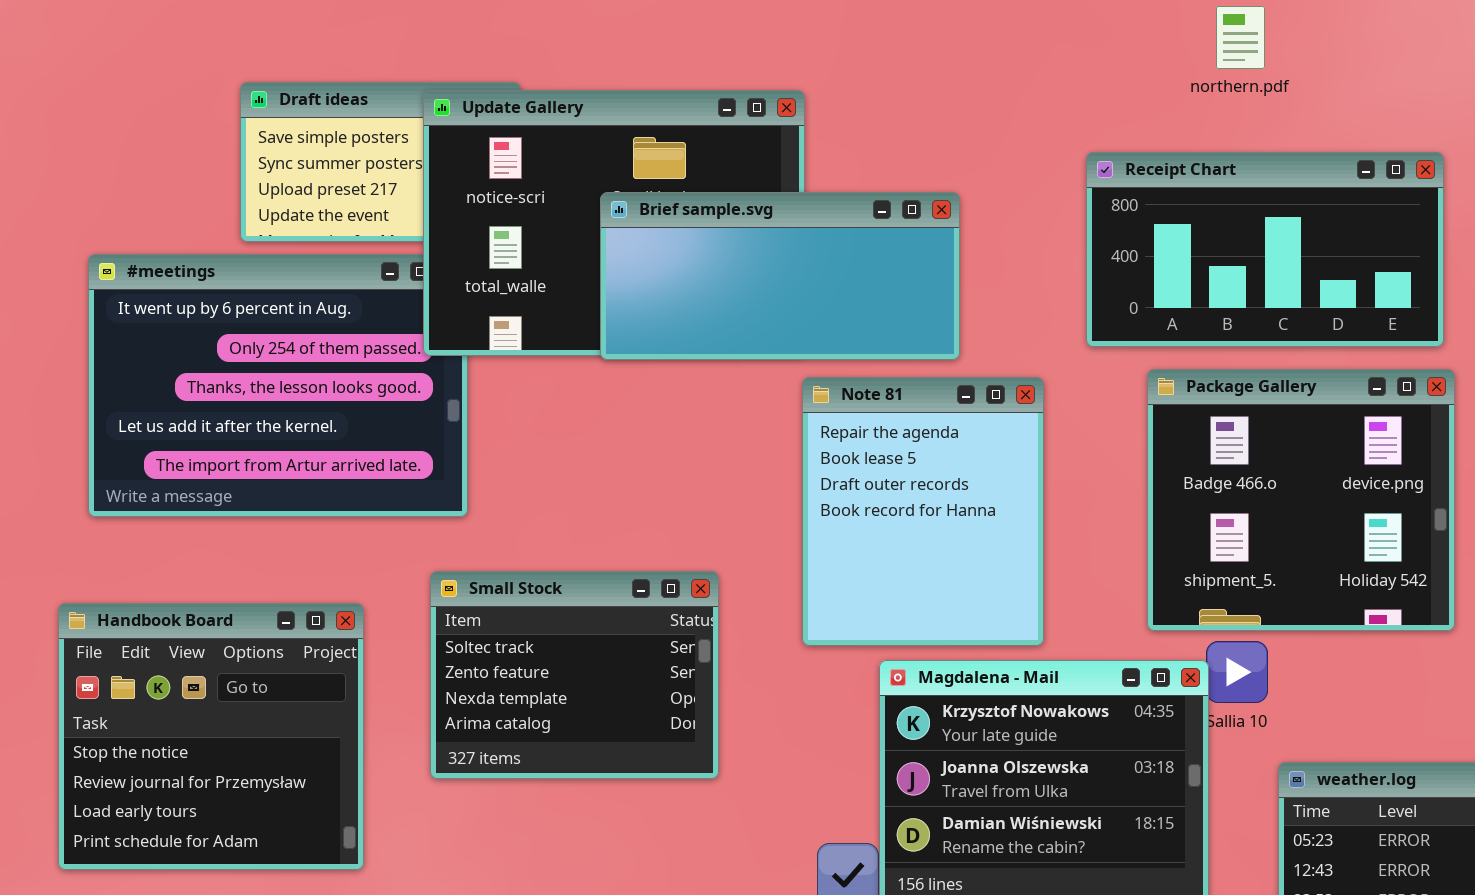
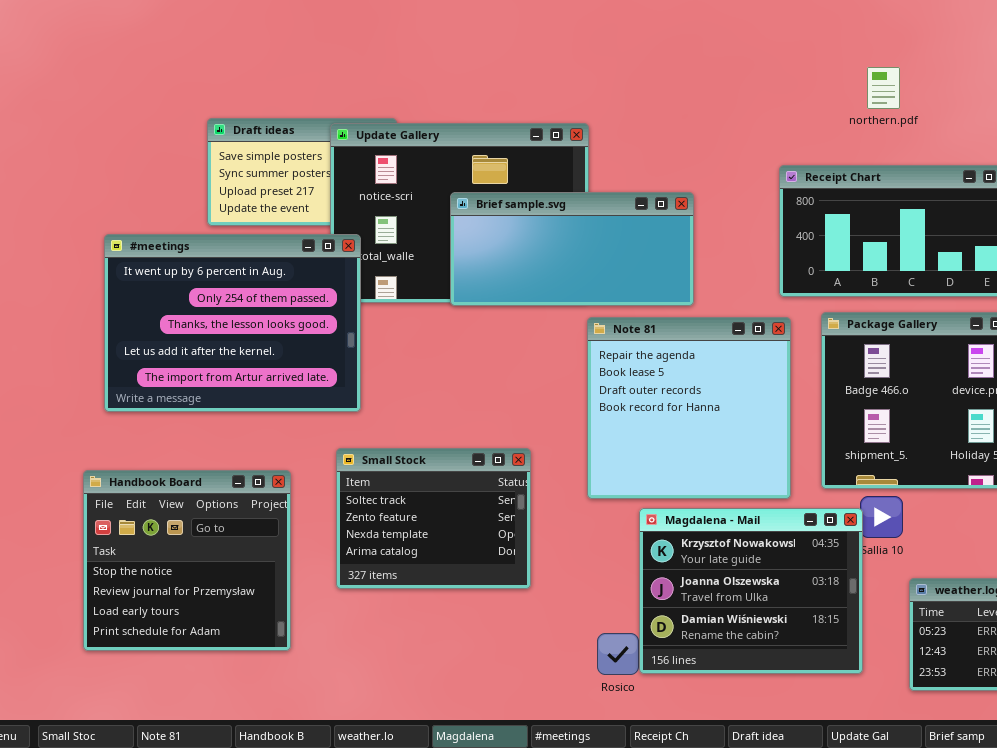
#meetings: [88,254,468,517] -> [104,234,361,412], raised
Note 81: [802,377,1044,646] -> [587,317,791,499], resized

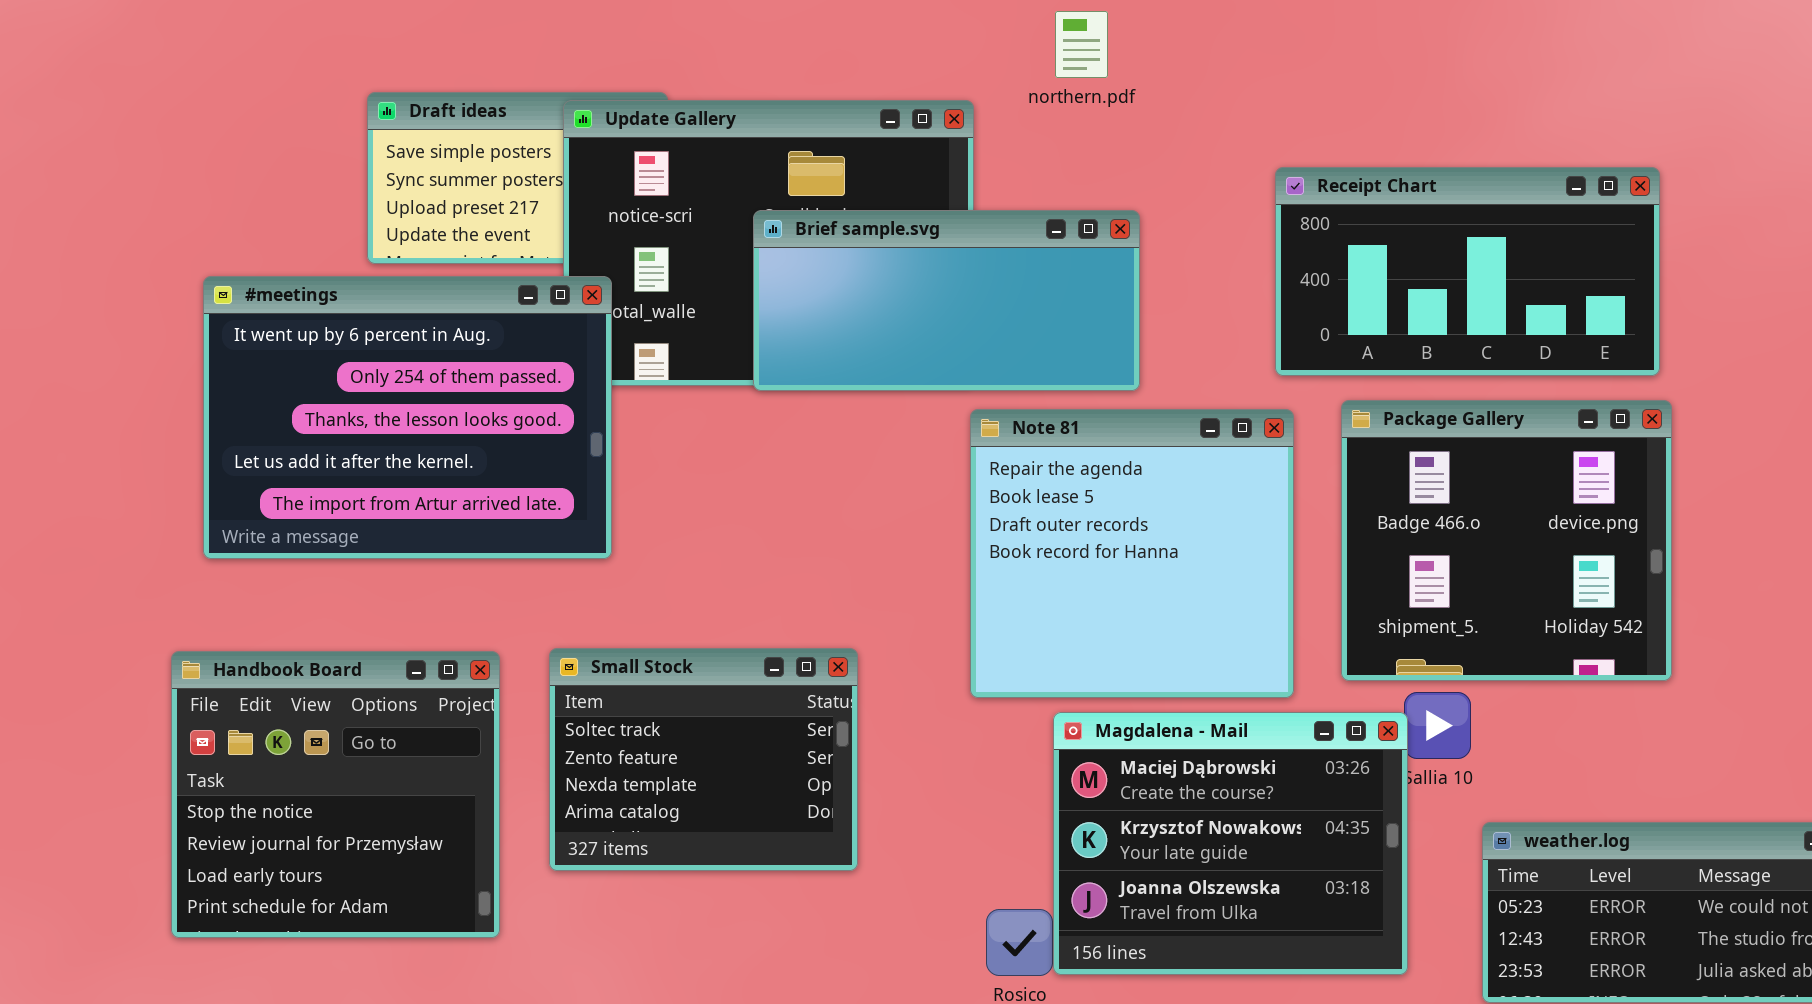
northern.pdf: [867,67,900,109] -> [1055,11,1108,78], moved
Small Stock: [336,448,531,589] -> [549,648,858,871], moved
Magdalena - Mail: [639,508,863,674] -> [1053,712,1408,975], scrolled up 1 row

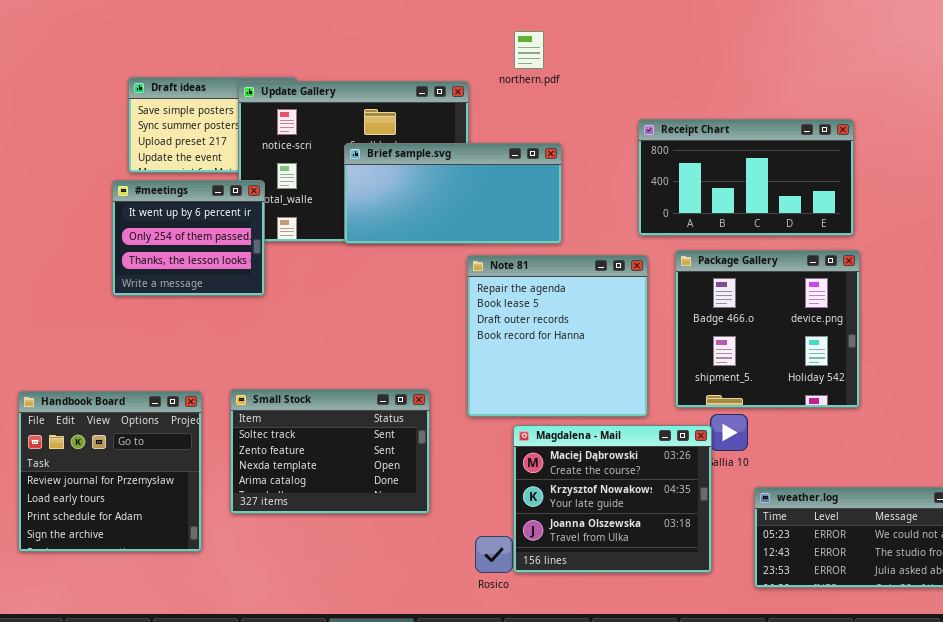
#meetings: [203,276,612,559] -> [112,180,265,296], resized
Small Stock: [549,648,858,871] -> [230,389,430,514], resized
Handbook Board: [171,651,500,938] -> [18,391,202,552], scrolled down 1 row

